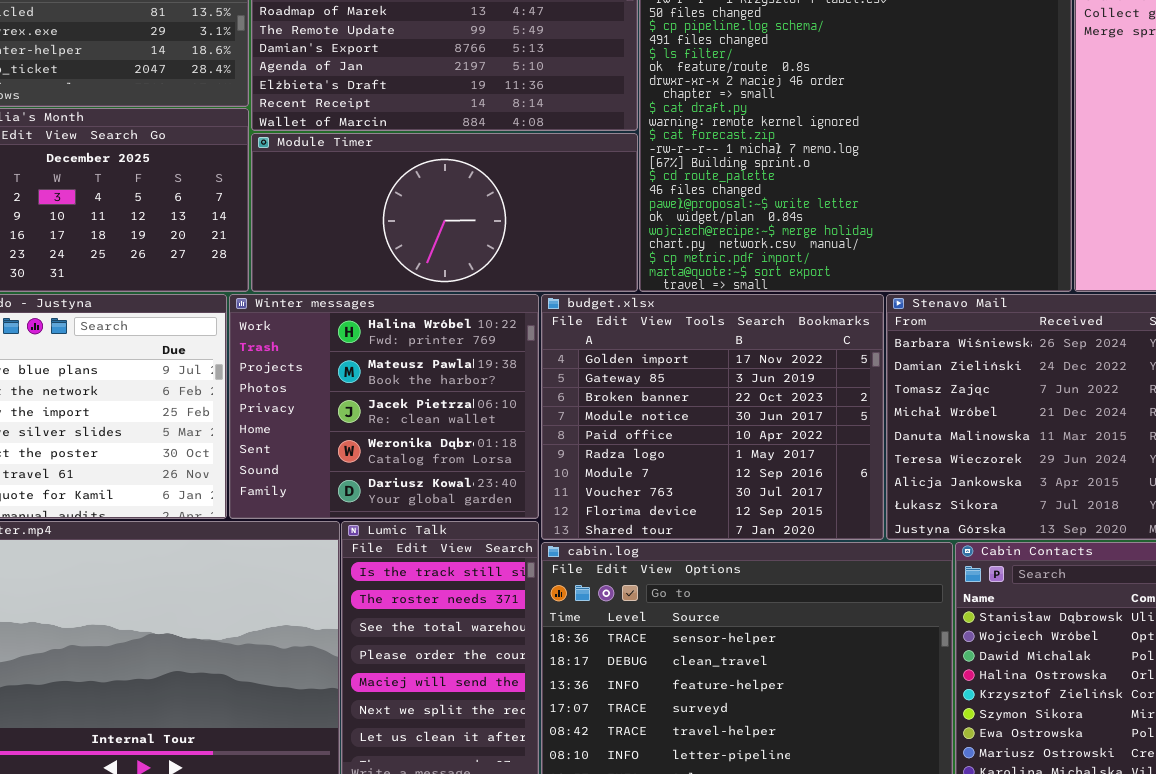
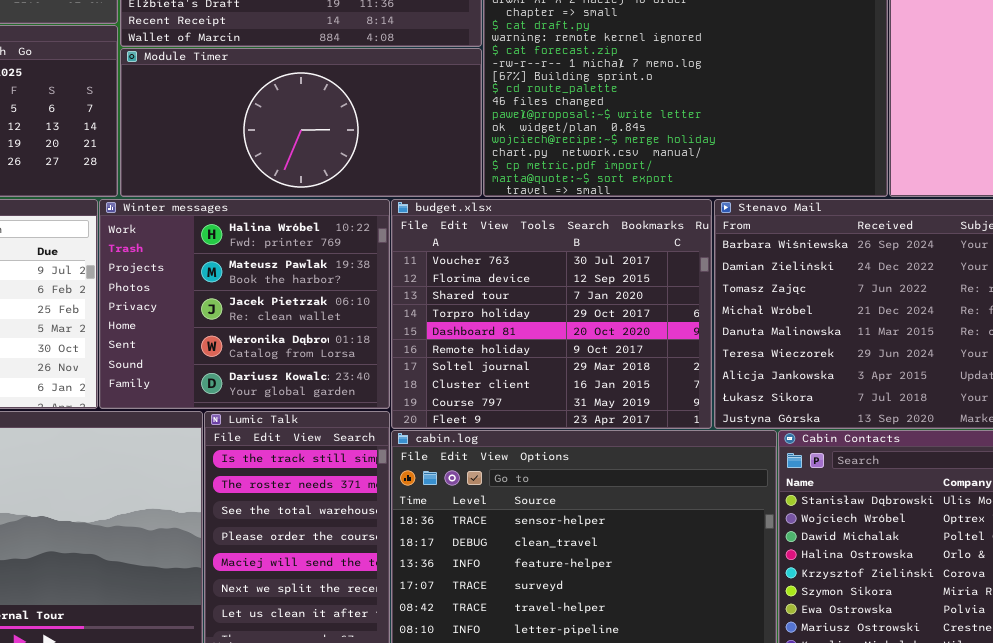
budget.xlsx: [541,294,884,540] -> [391,199,712,429], scrolled down 7 rows

